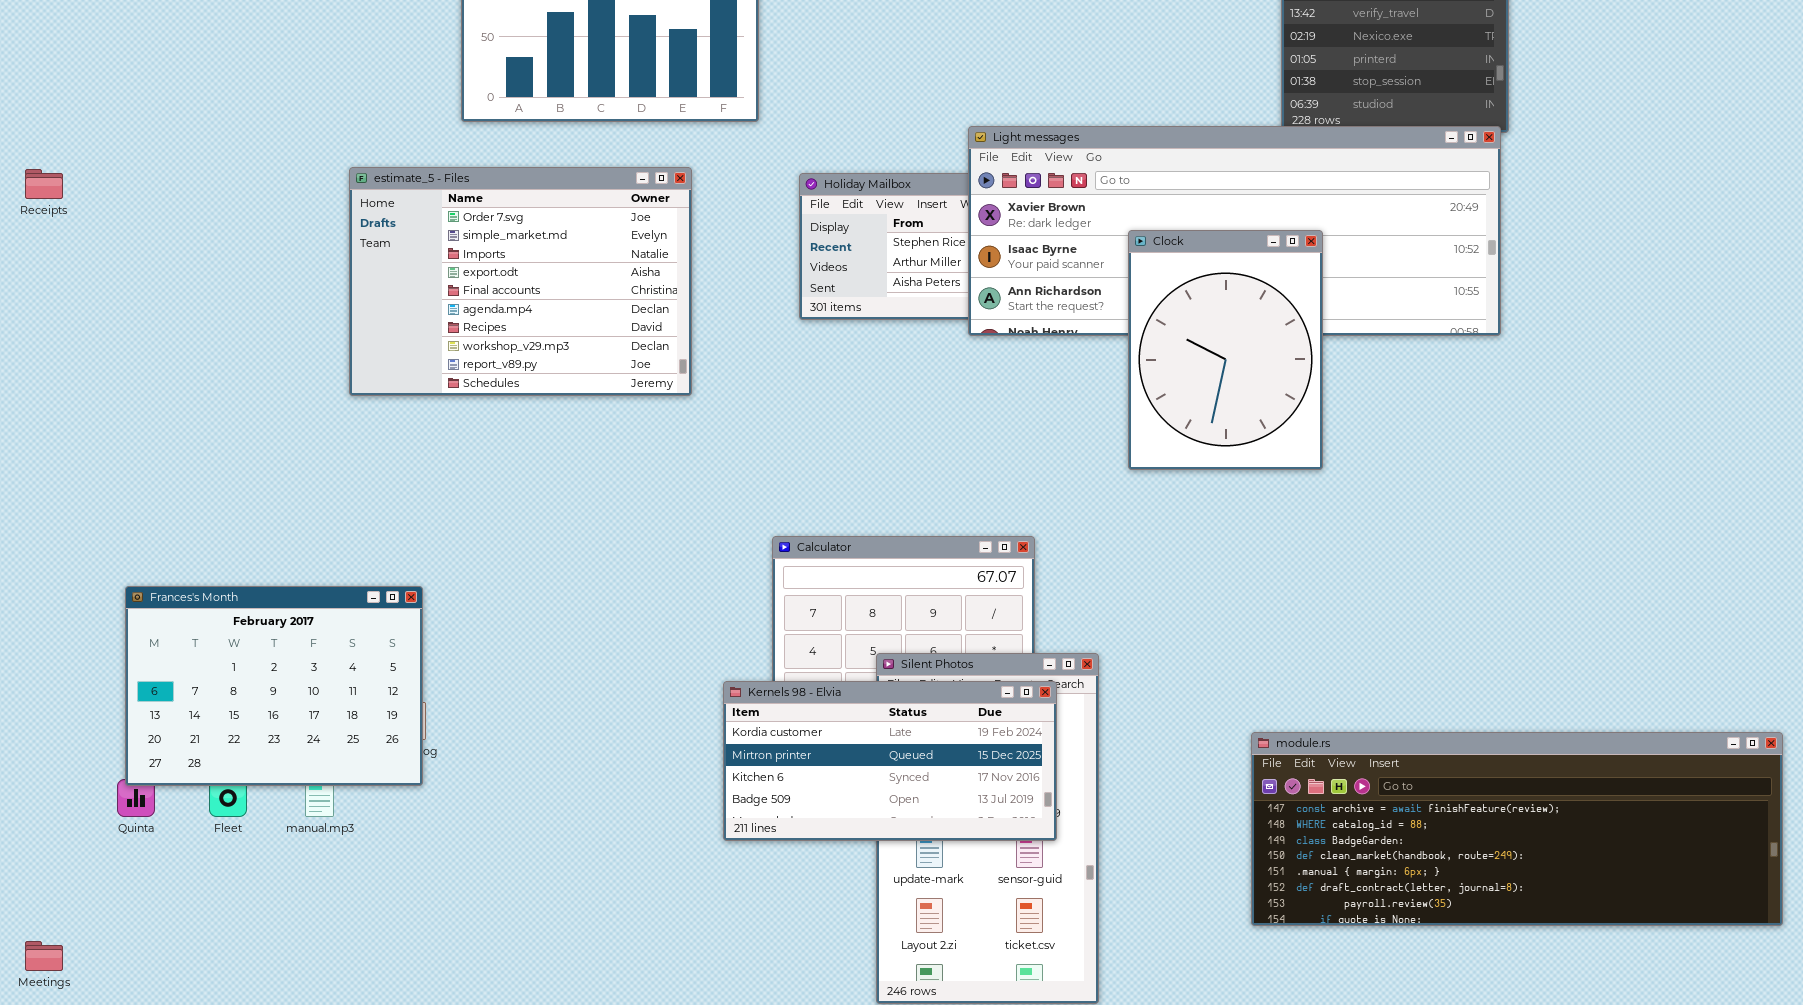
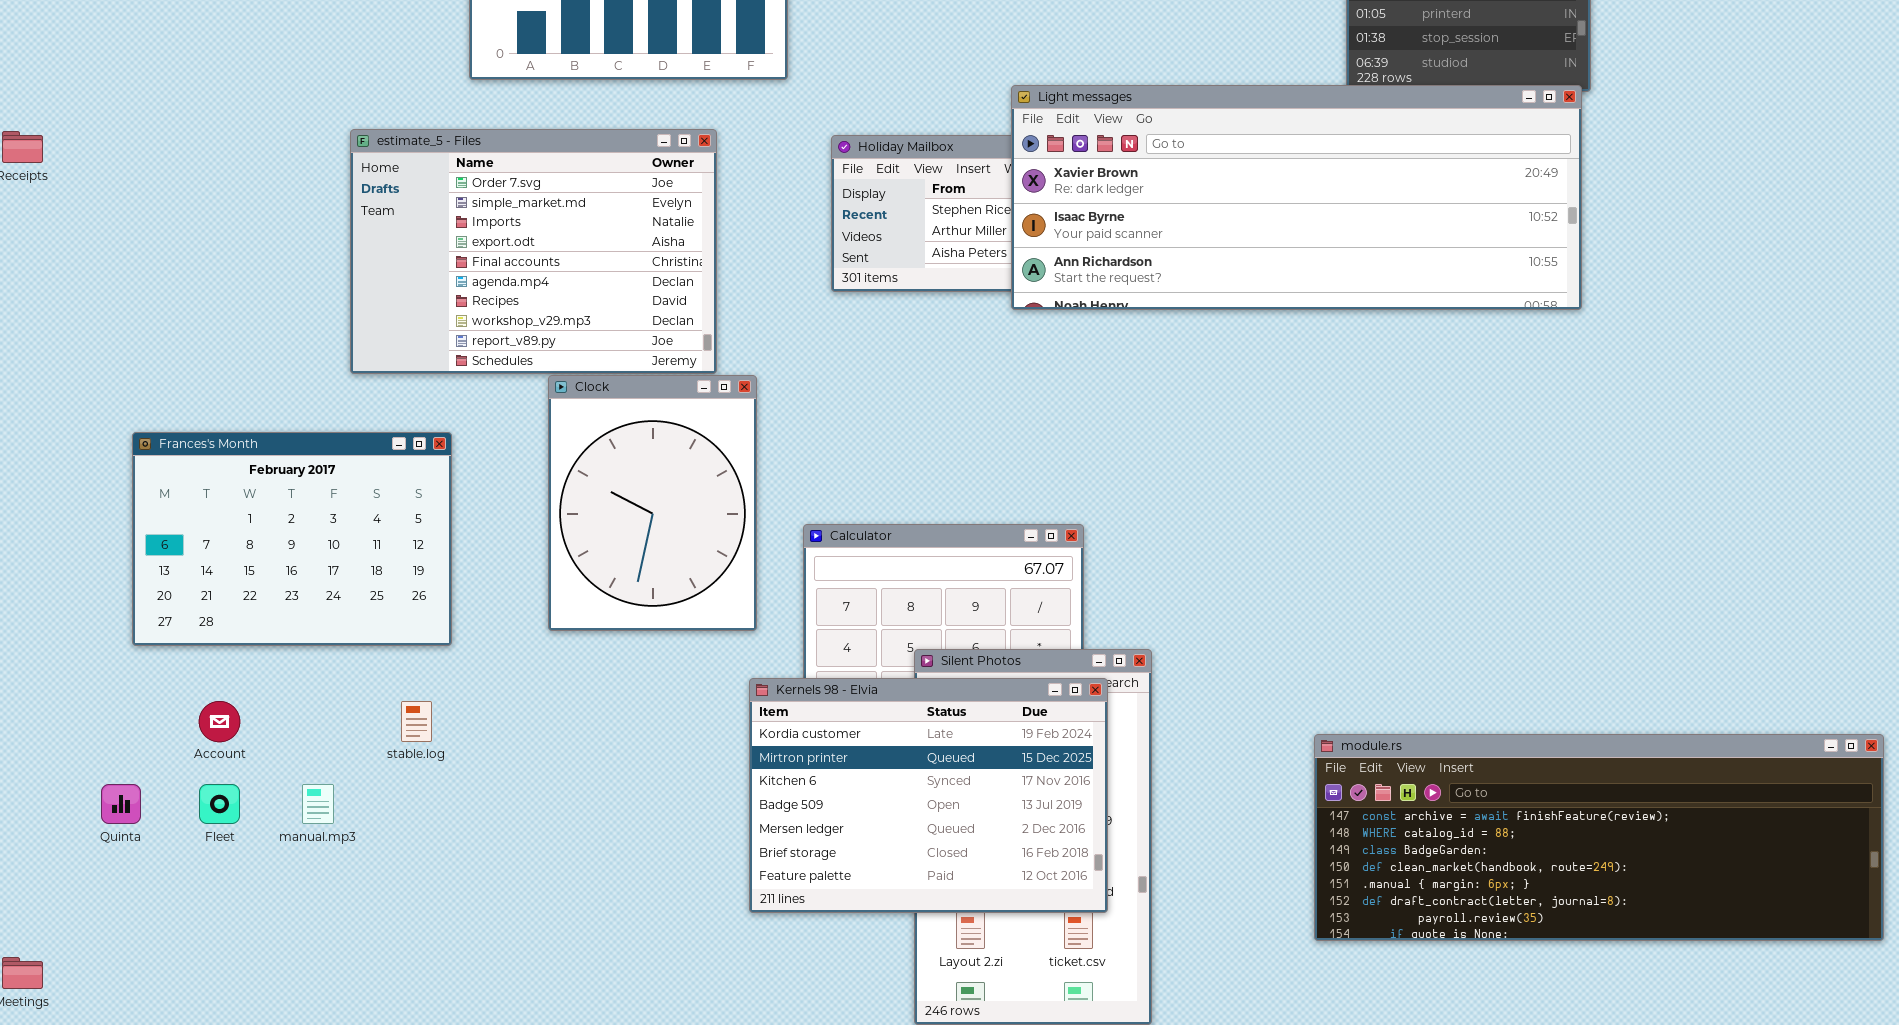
Clock: [1128,230,1323,470] -> [548,375,757,631], moved
Frances's Month: [125,586,423,786] -> [132,432,452,646], moved
Kernels 98 - Elvia: [723,681,1057,841] -> [749,678,1108,913], resized

